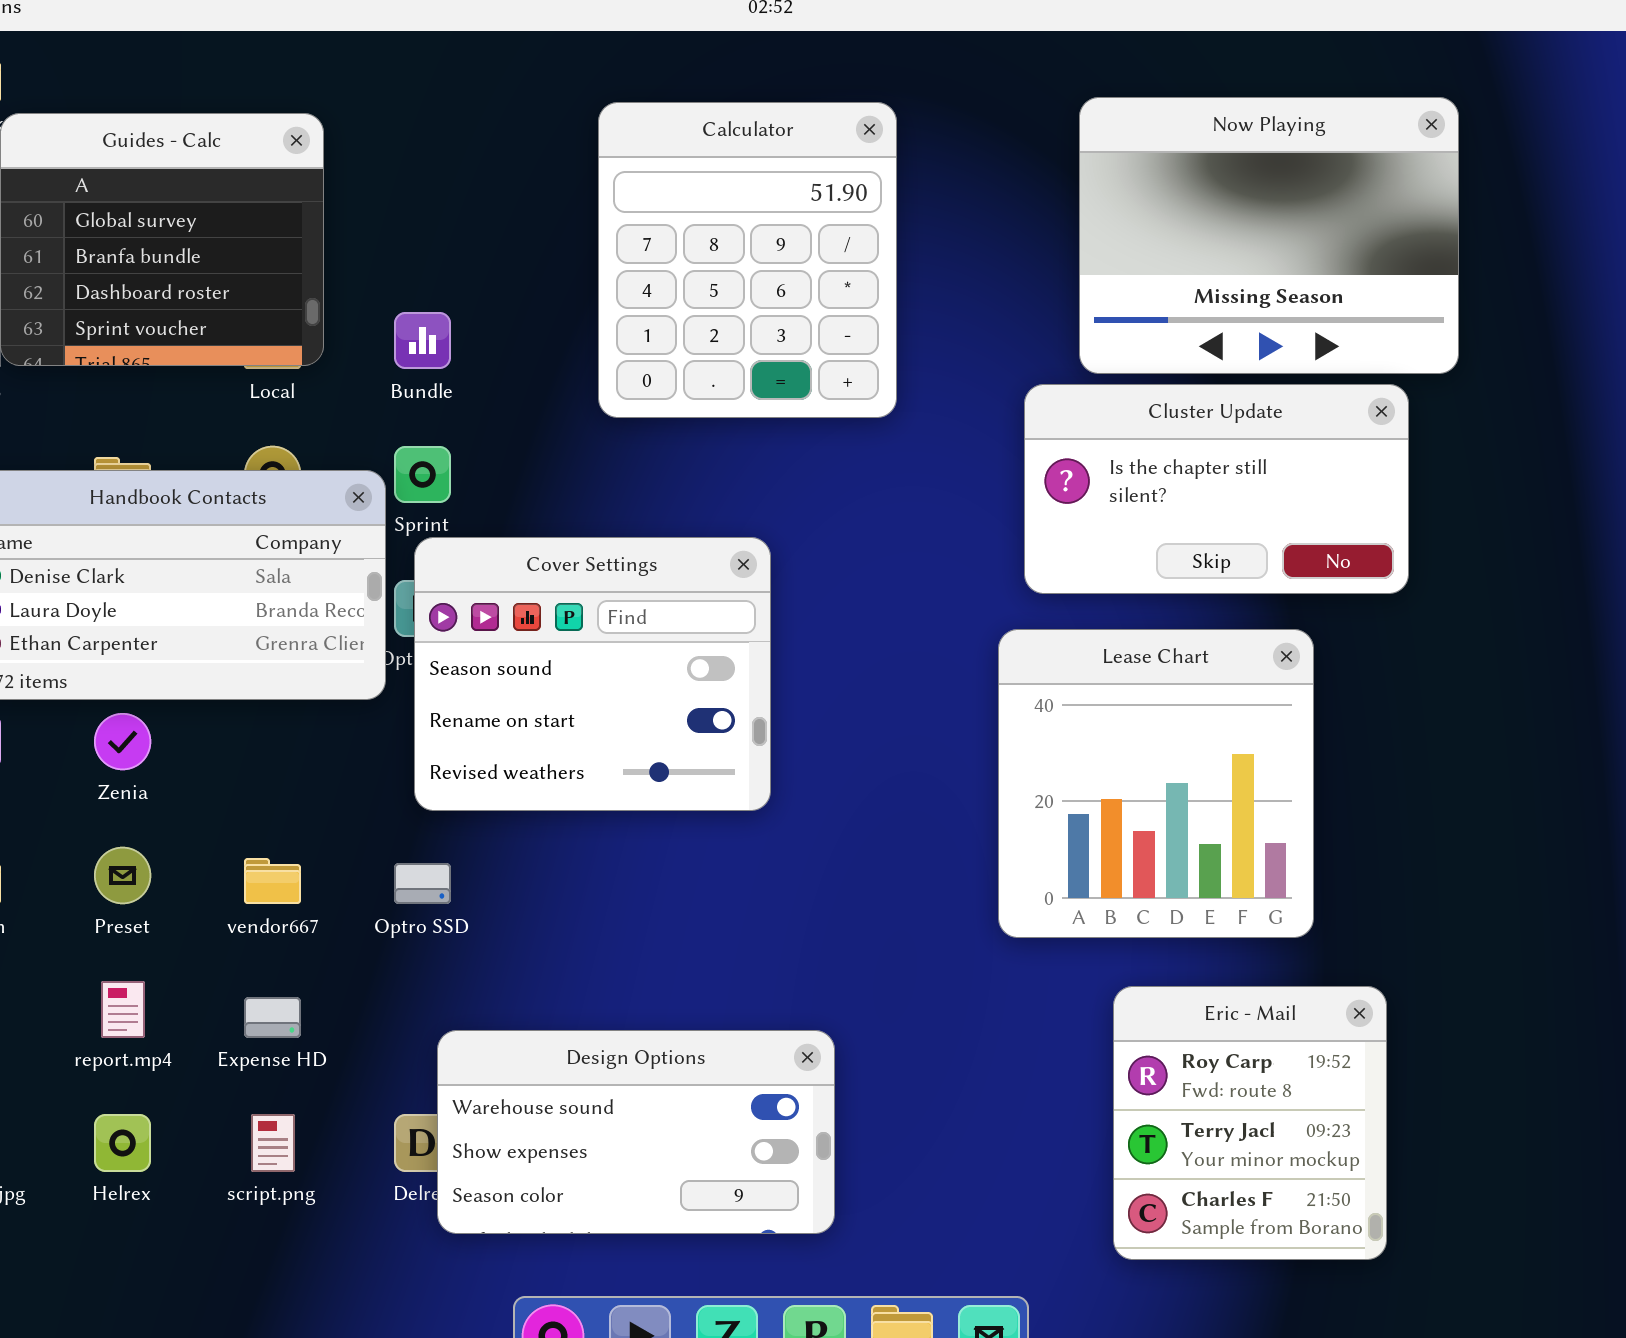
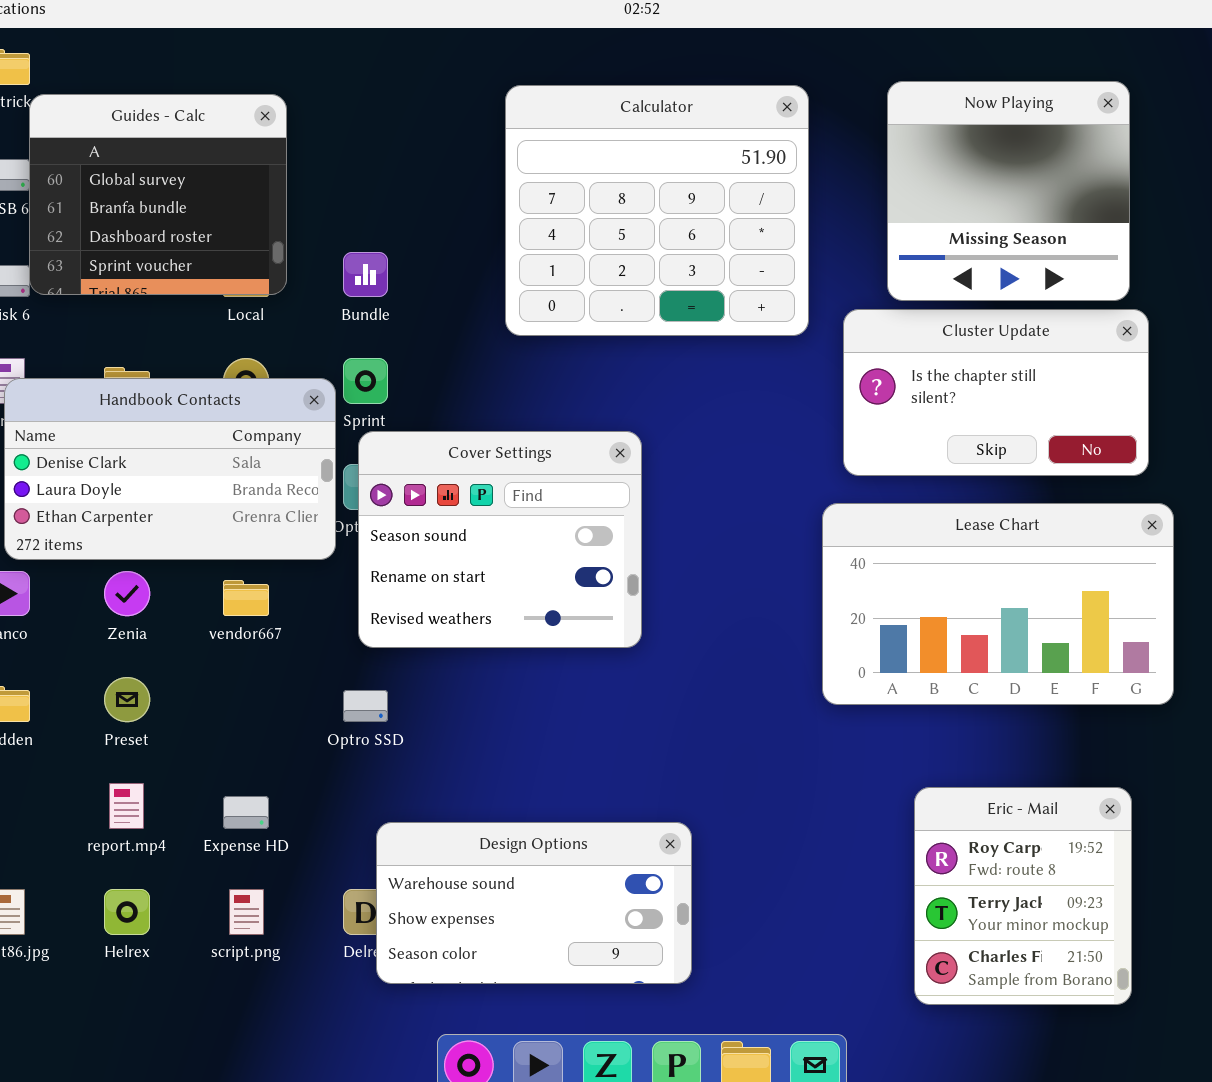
Now Playing: [1079,97,1459,374] -> [887,81,1130,301], resized
Calculator: [598,102,897,418] -> [505,85,809,336], resized
Lease Chart: [998,629,1314,938] -> [822,503,1174,705], resized
vendor667: [244,858,301,904] -> [223,580,269,616], moved

